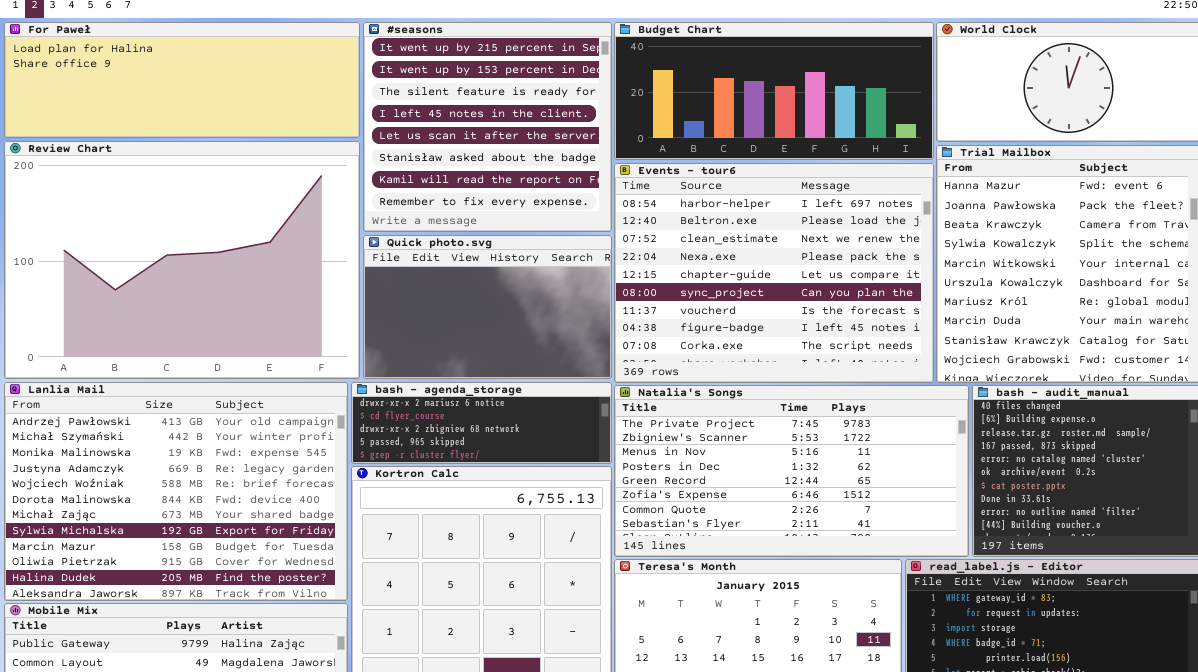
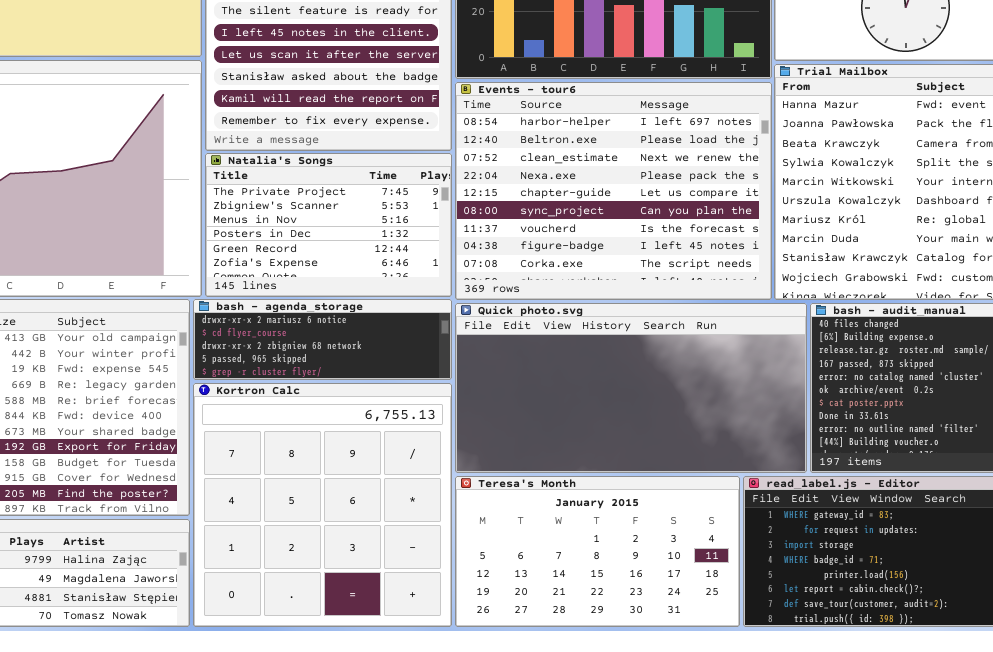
Quick photo.svg: [363,235,612,379] -> [455,303,807,473], moved, resized
Natalia's Songs: [614,385,969,557] -> [205,153,452,297], moved, resized

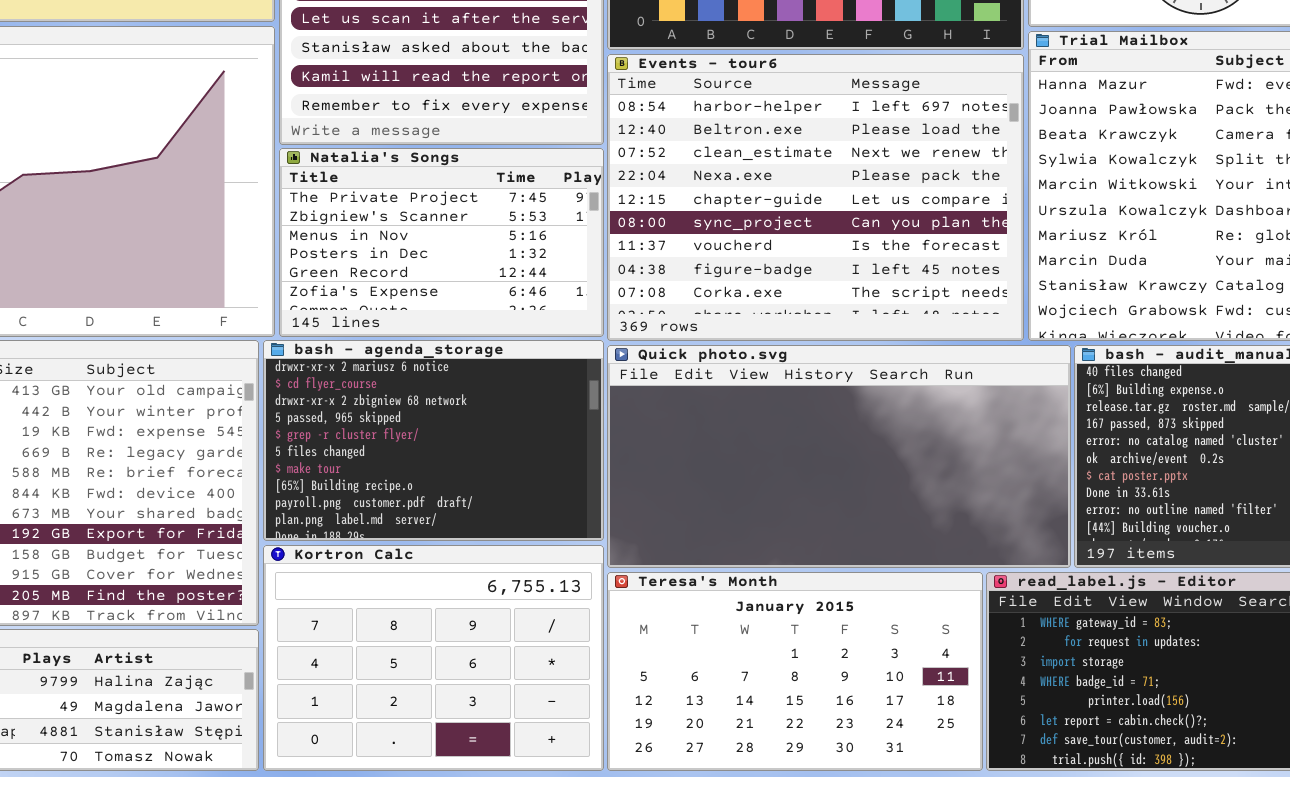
bash - agenda_storage: [193,299,452,380] -> [263,340,604,541], resized
Kortron Calc: [193,383,452,627] -> [263,545,604,771], resized

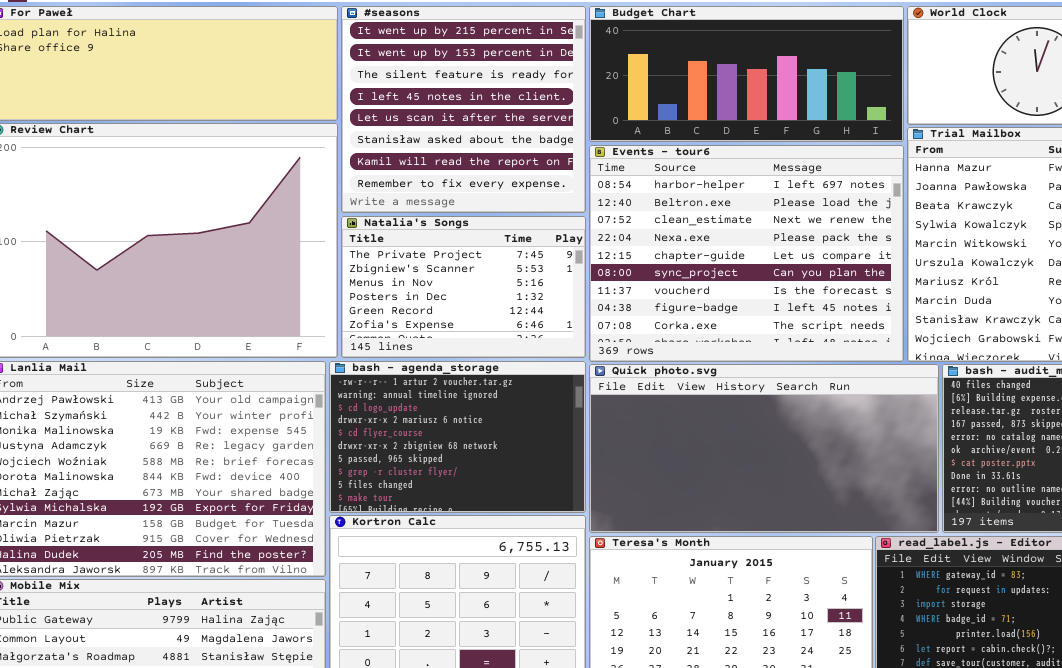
bash - agenda_storage: [263,340,604,541] -> [329,361,586,513], scrolled up 3 rows

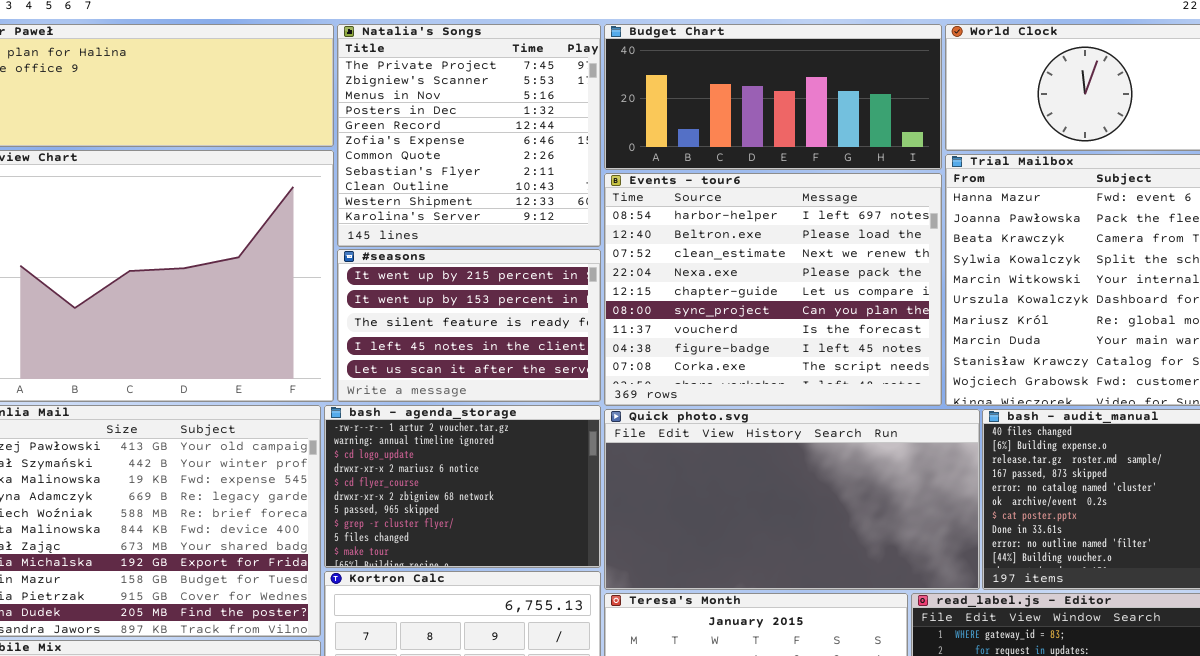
#seasons: [341,6,586,213] -> [337,249,601,402], moved, resized
Natalia's Songs: [341,216,586,358] -> [337,24,601,247], moved, resized

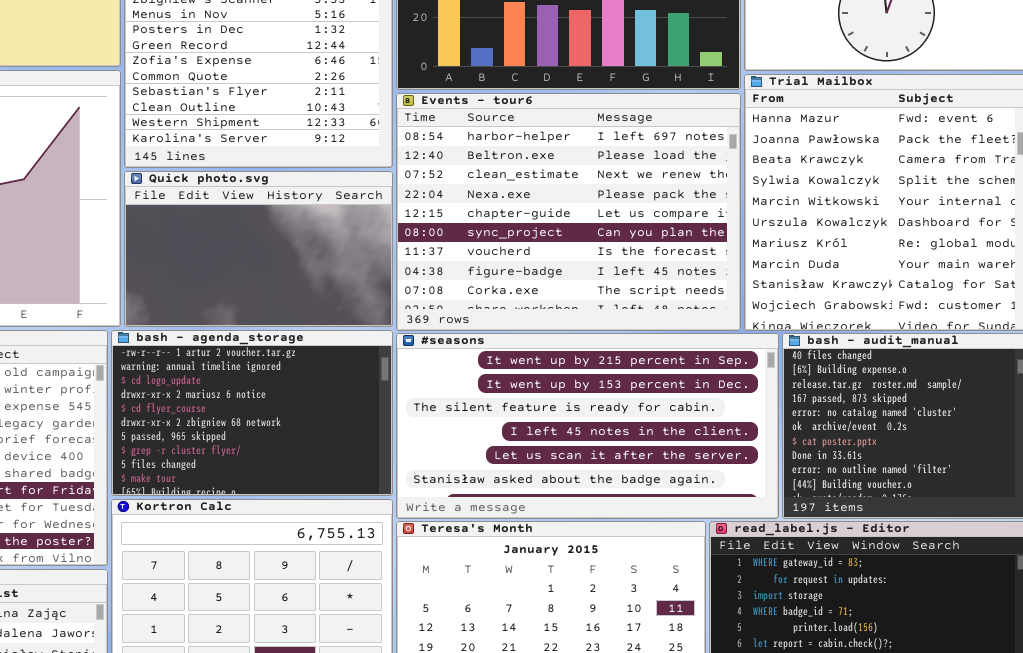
#seasons: [337,249,601,402] -> [396,333,779,519], moved, resized
Quick photo.svg: [604,409,980,590] -> [124,171,393,327], moved, resized

